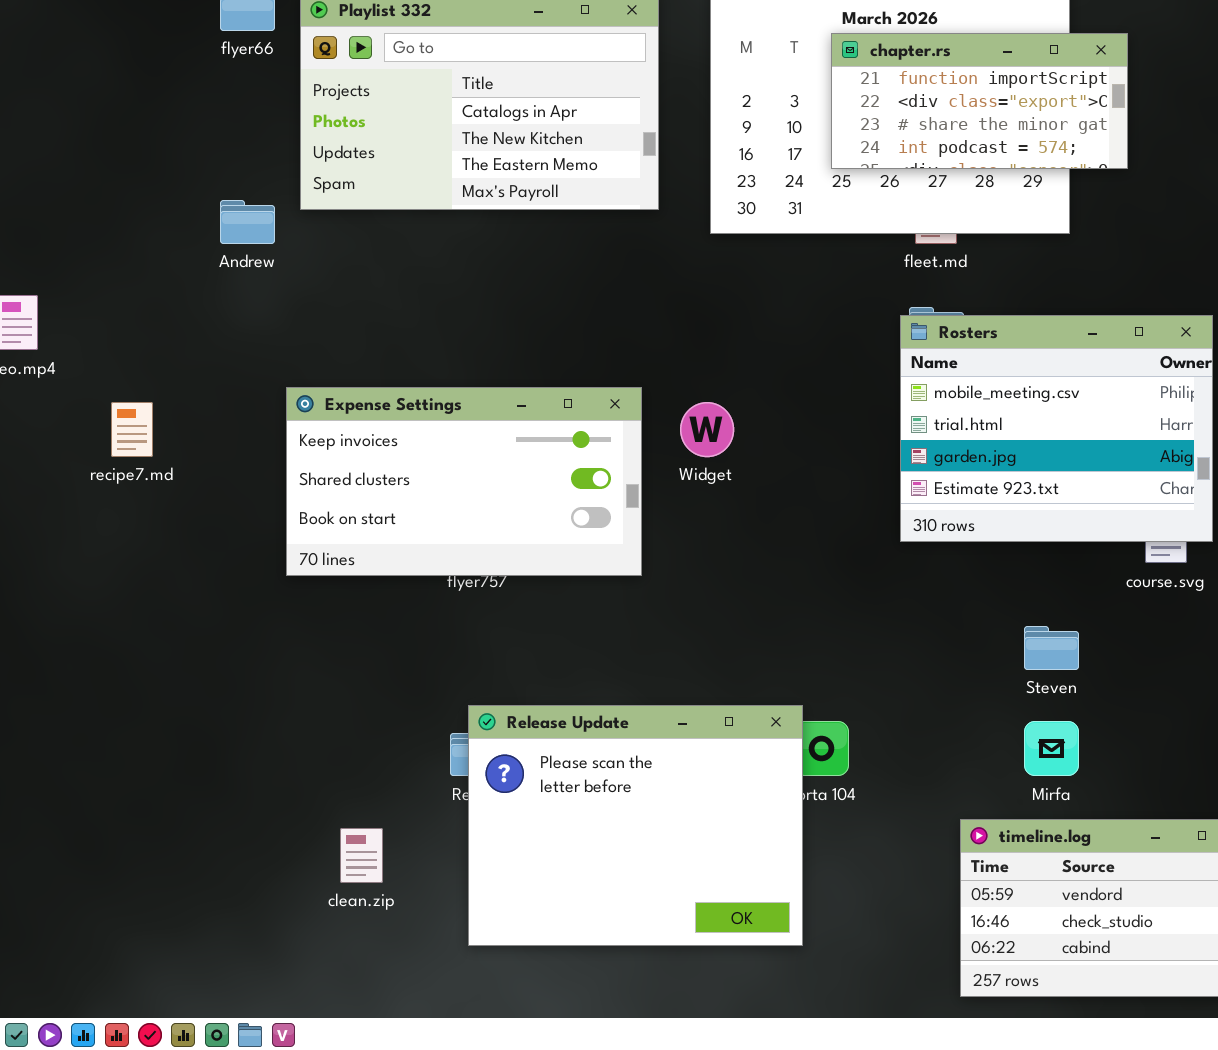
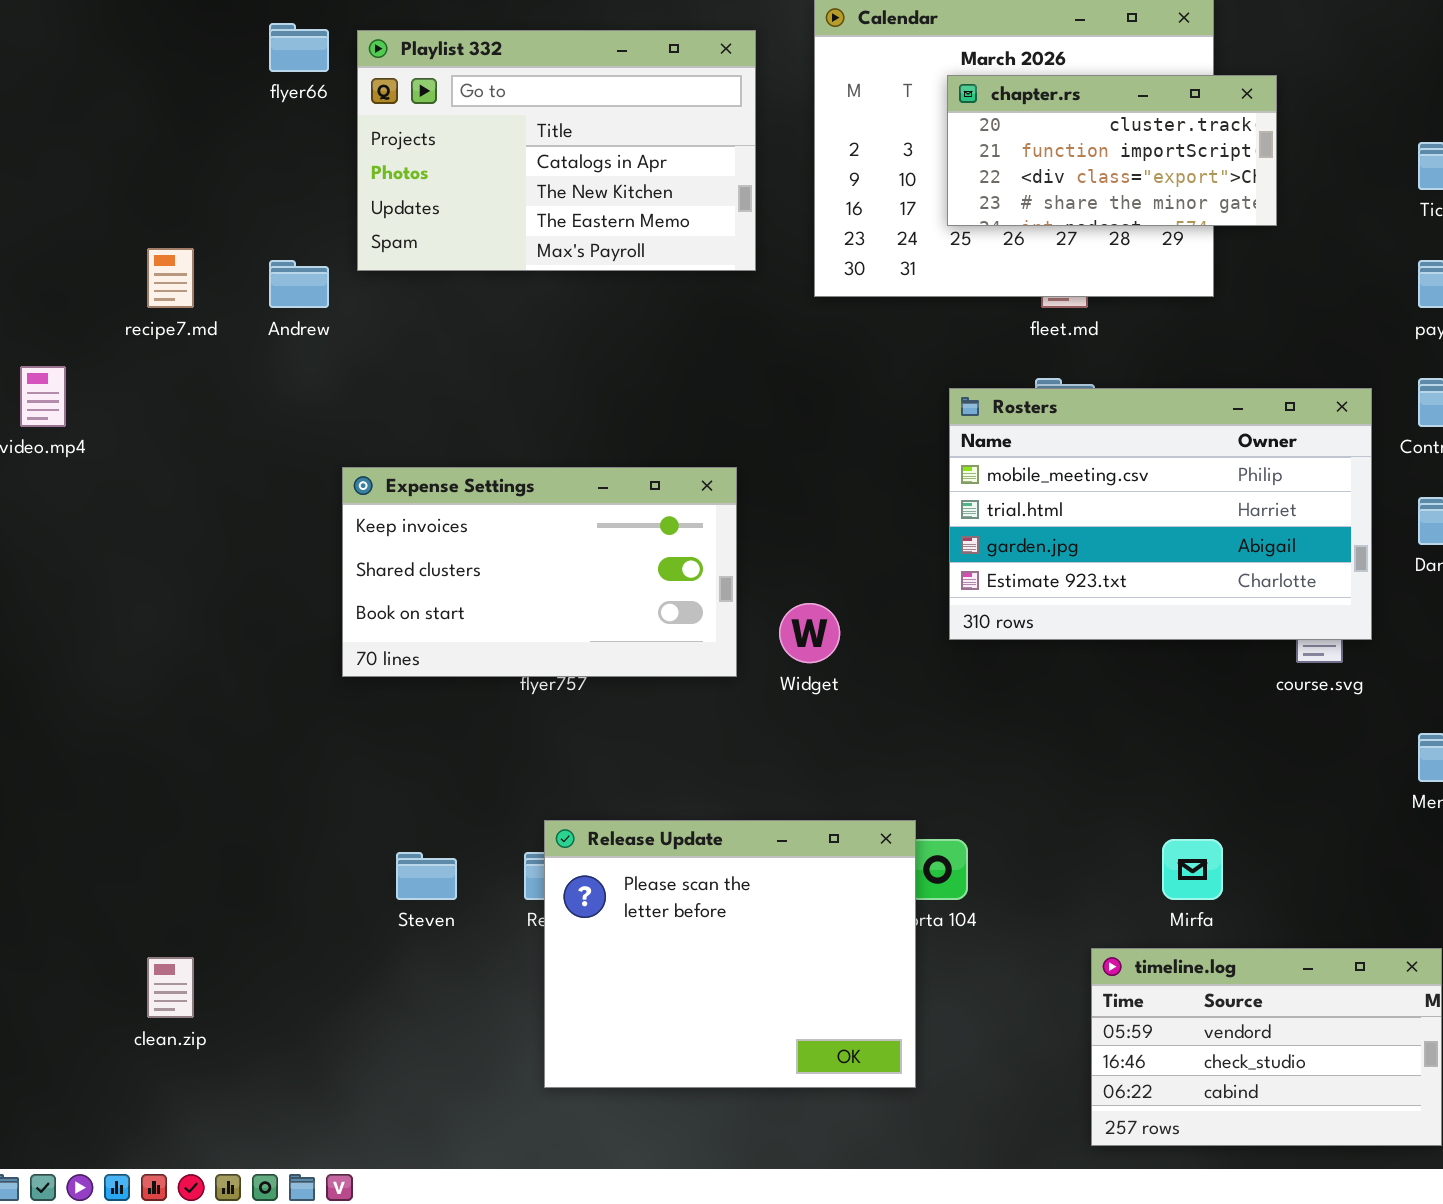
chapter.rs: [831,33,1128,169] -> [947,75,1277,226], scrolled up 1 row
Rosters: [900,315,1213,542] -> [949,388,1372,640], resized
recipe7.md: [111,402,153,457] -> [147,248,194,308], moved
Widget: [680,402,734,457] -> [779,603,840,663], moved
Steven: [1024,626,1079,670] -> [396,852,457,900], moved
clean.zip: [340,828,383,883] -> [147,957,194,1018], moved

